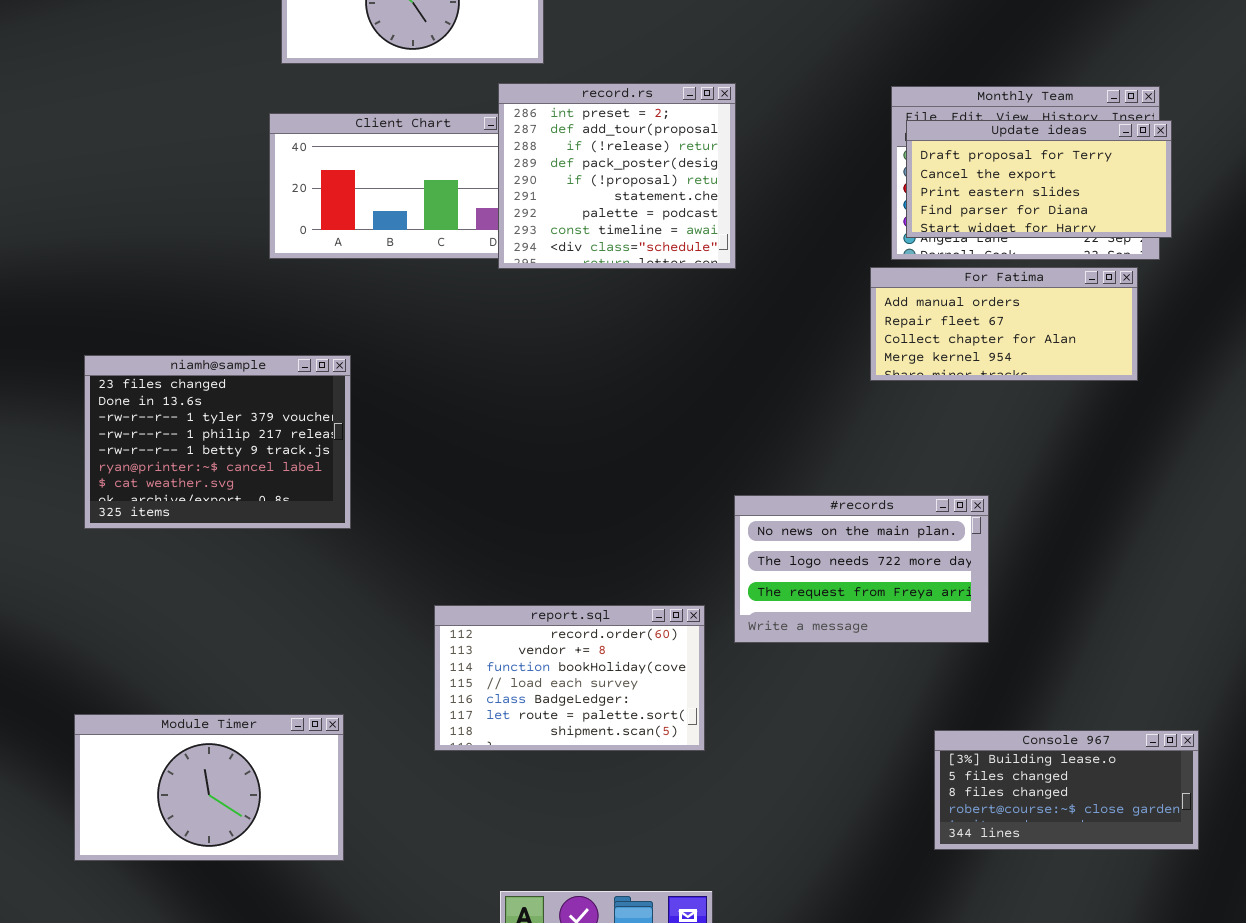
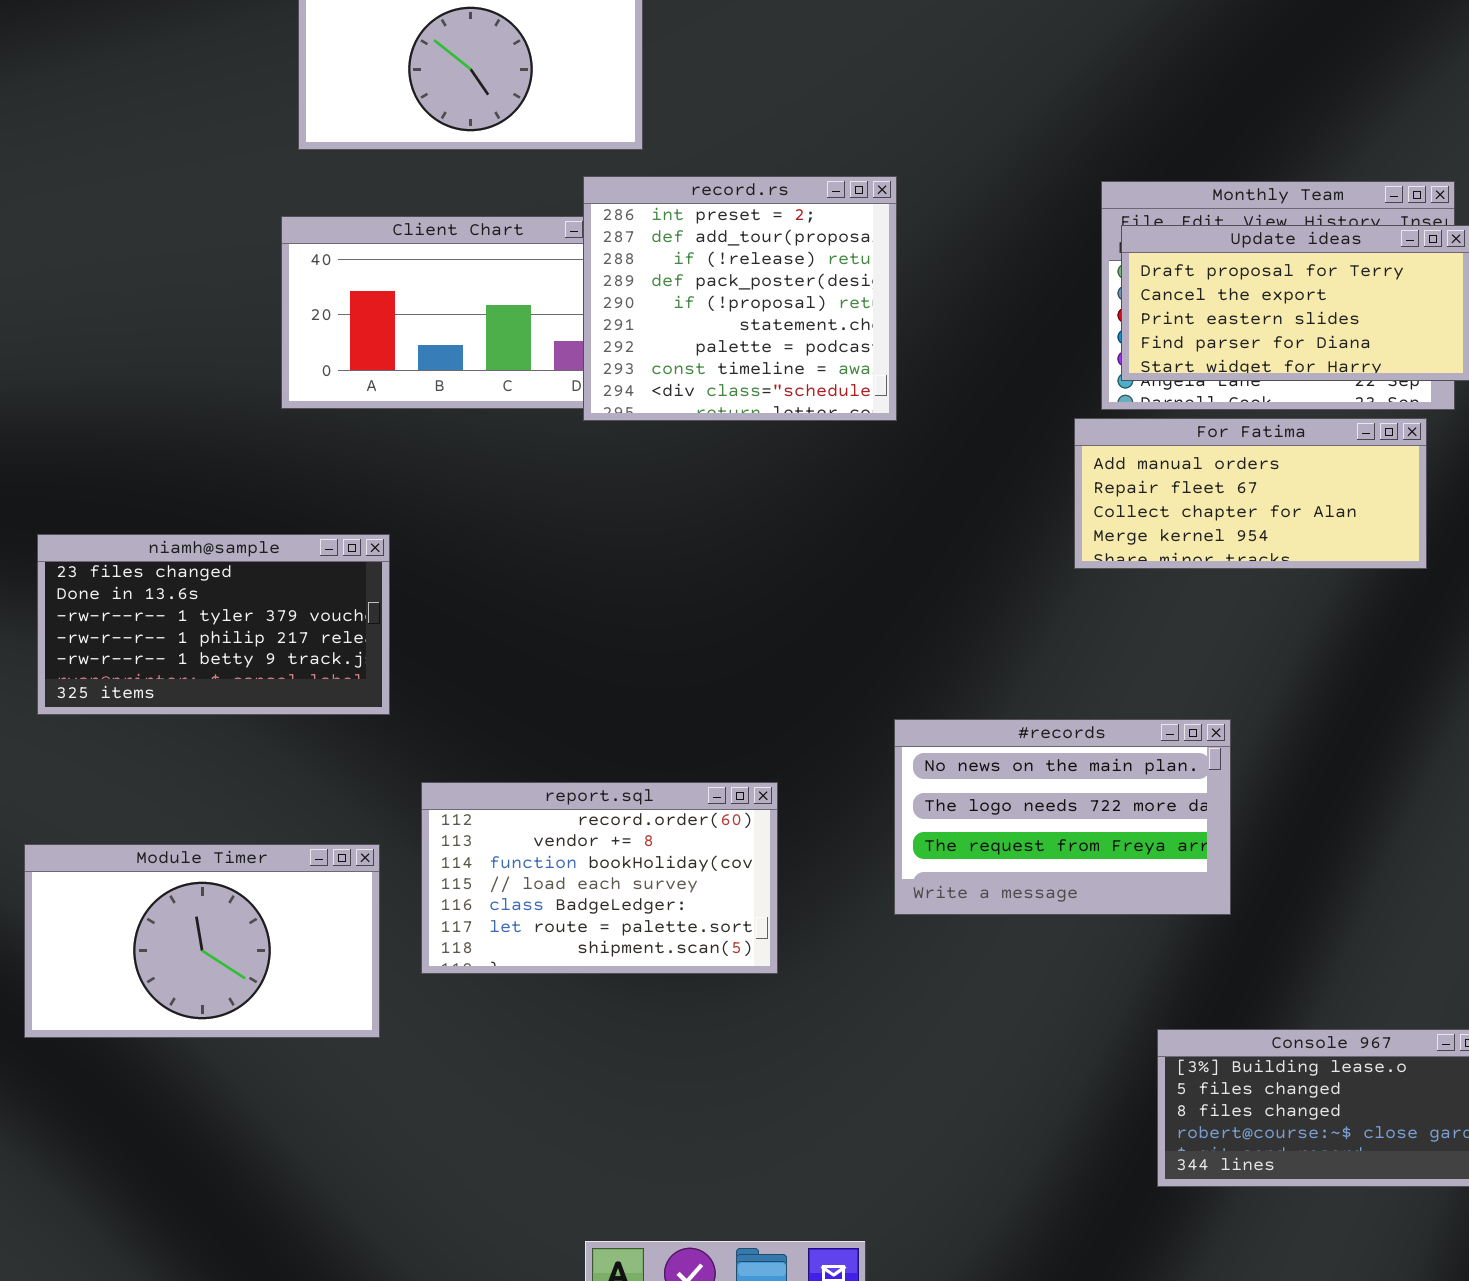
niamh@sample: [84,355,351,529] -> [37,534,390,715], resized
report.sql: [434,605,705,751] -> [421,782,778,974], moved
Module Timer: [74,714,344,861] -> [24,844,380,1038], moved

